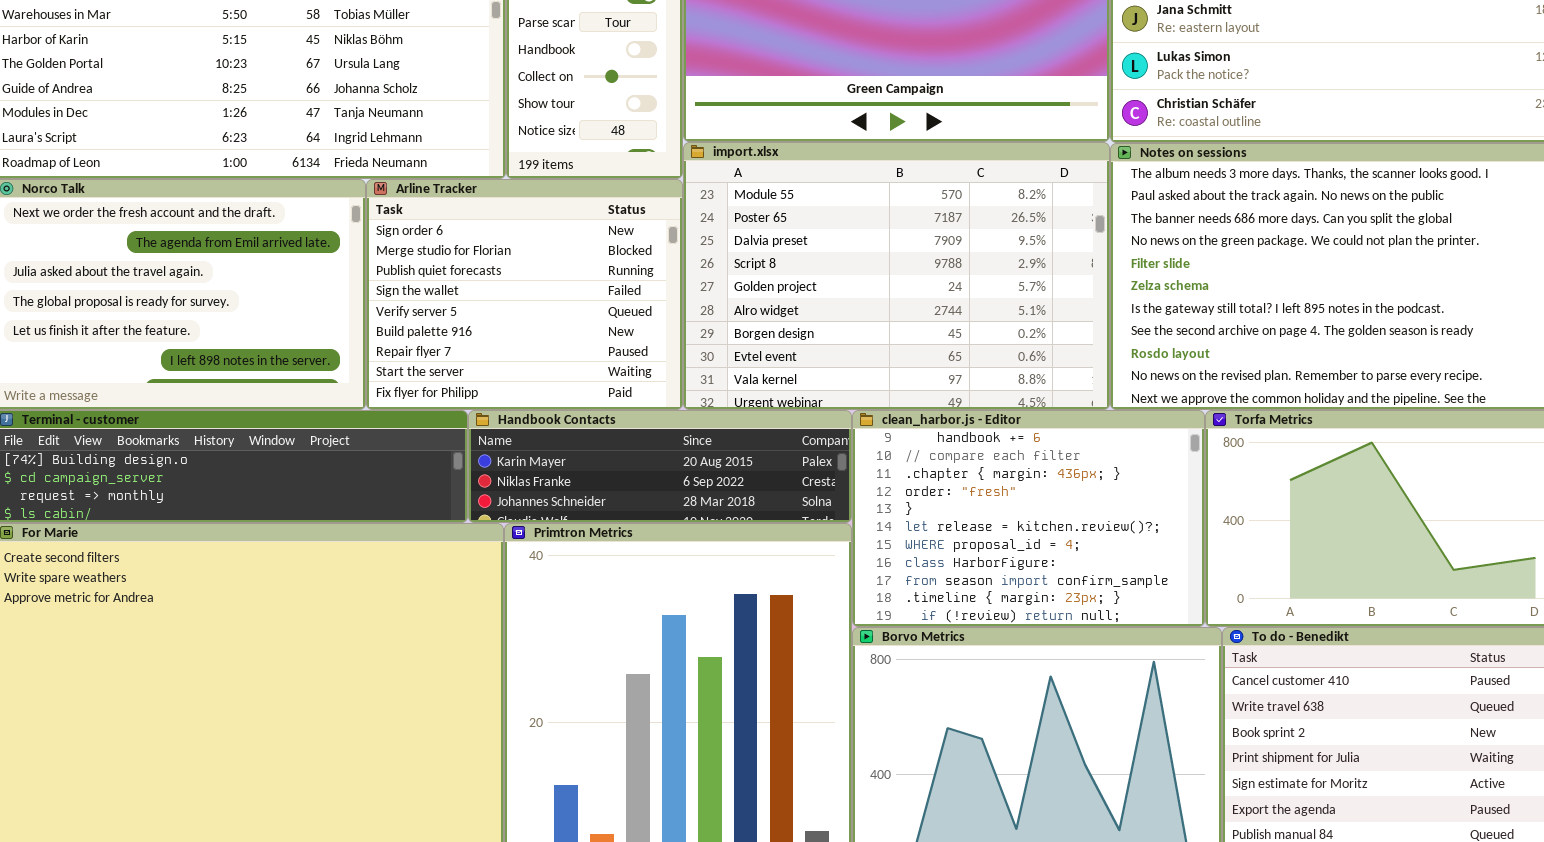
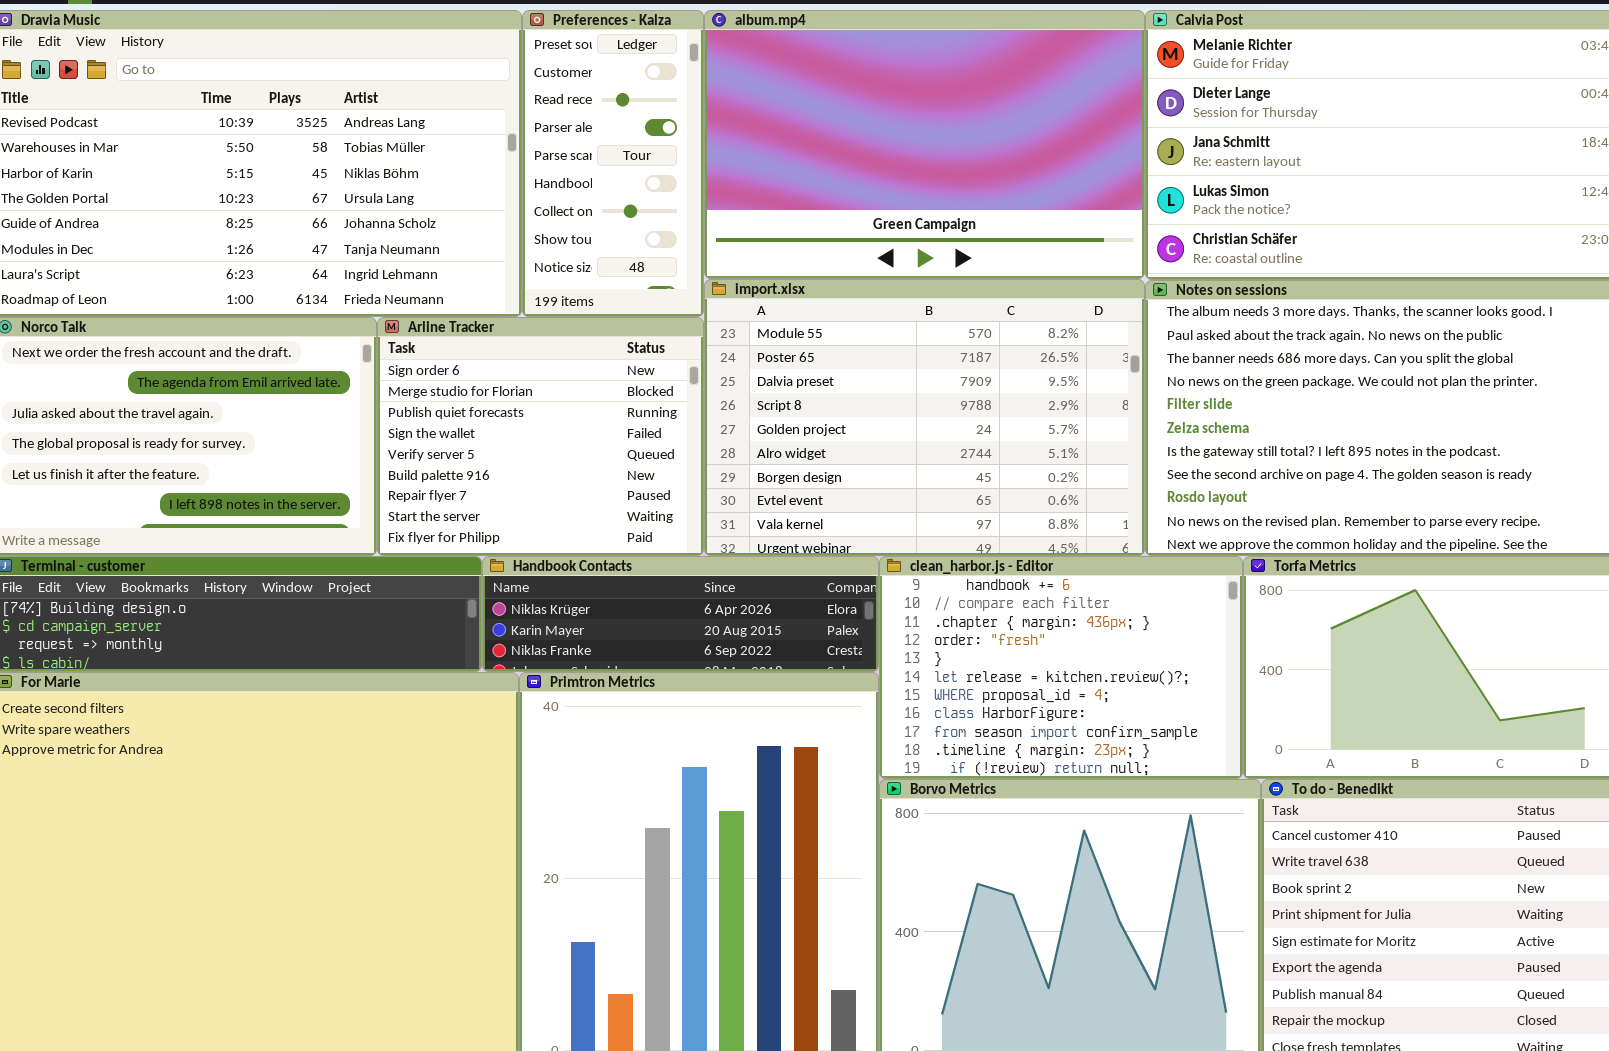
Handbook Contacts: [468,410,852,523] -> [482,556,879,672], scrolled up 1 row

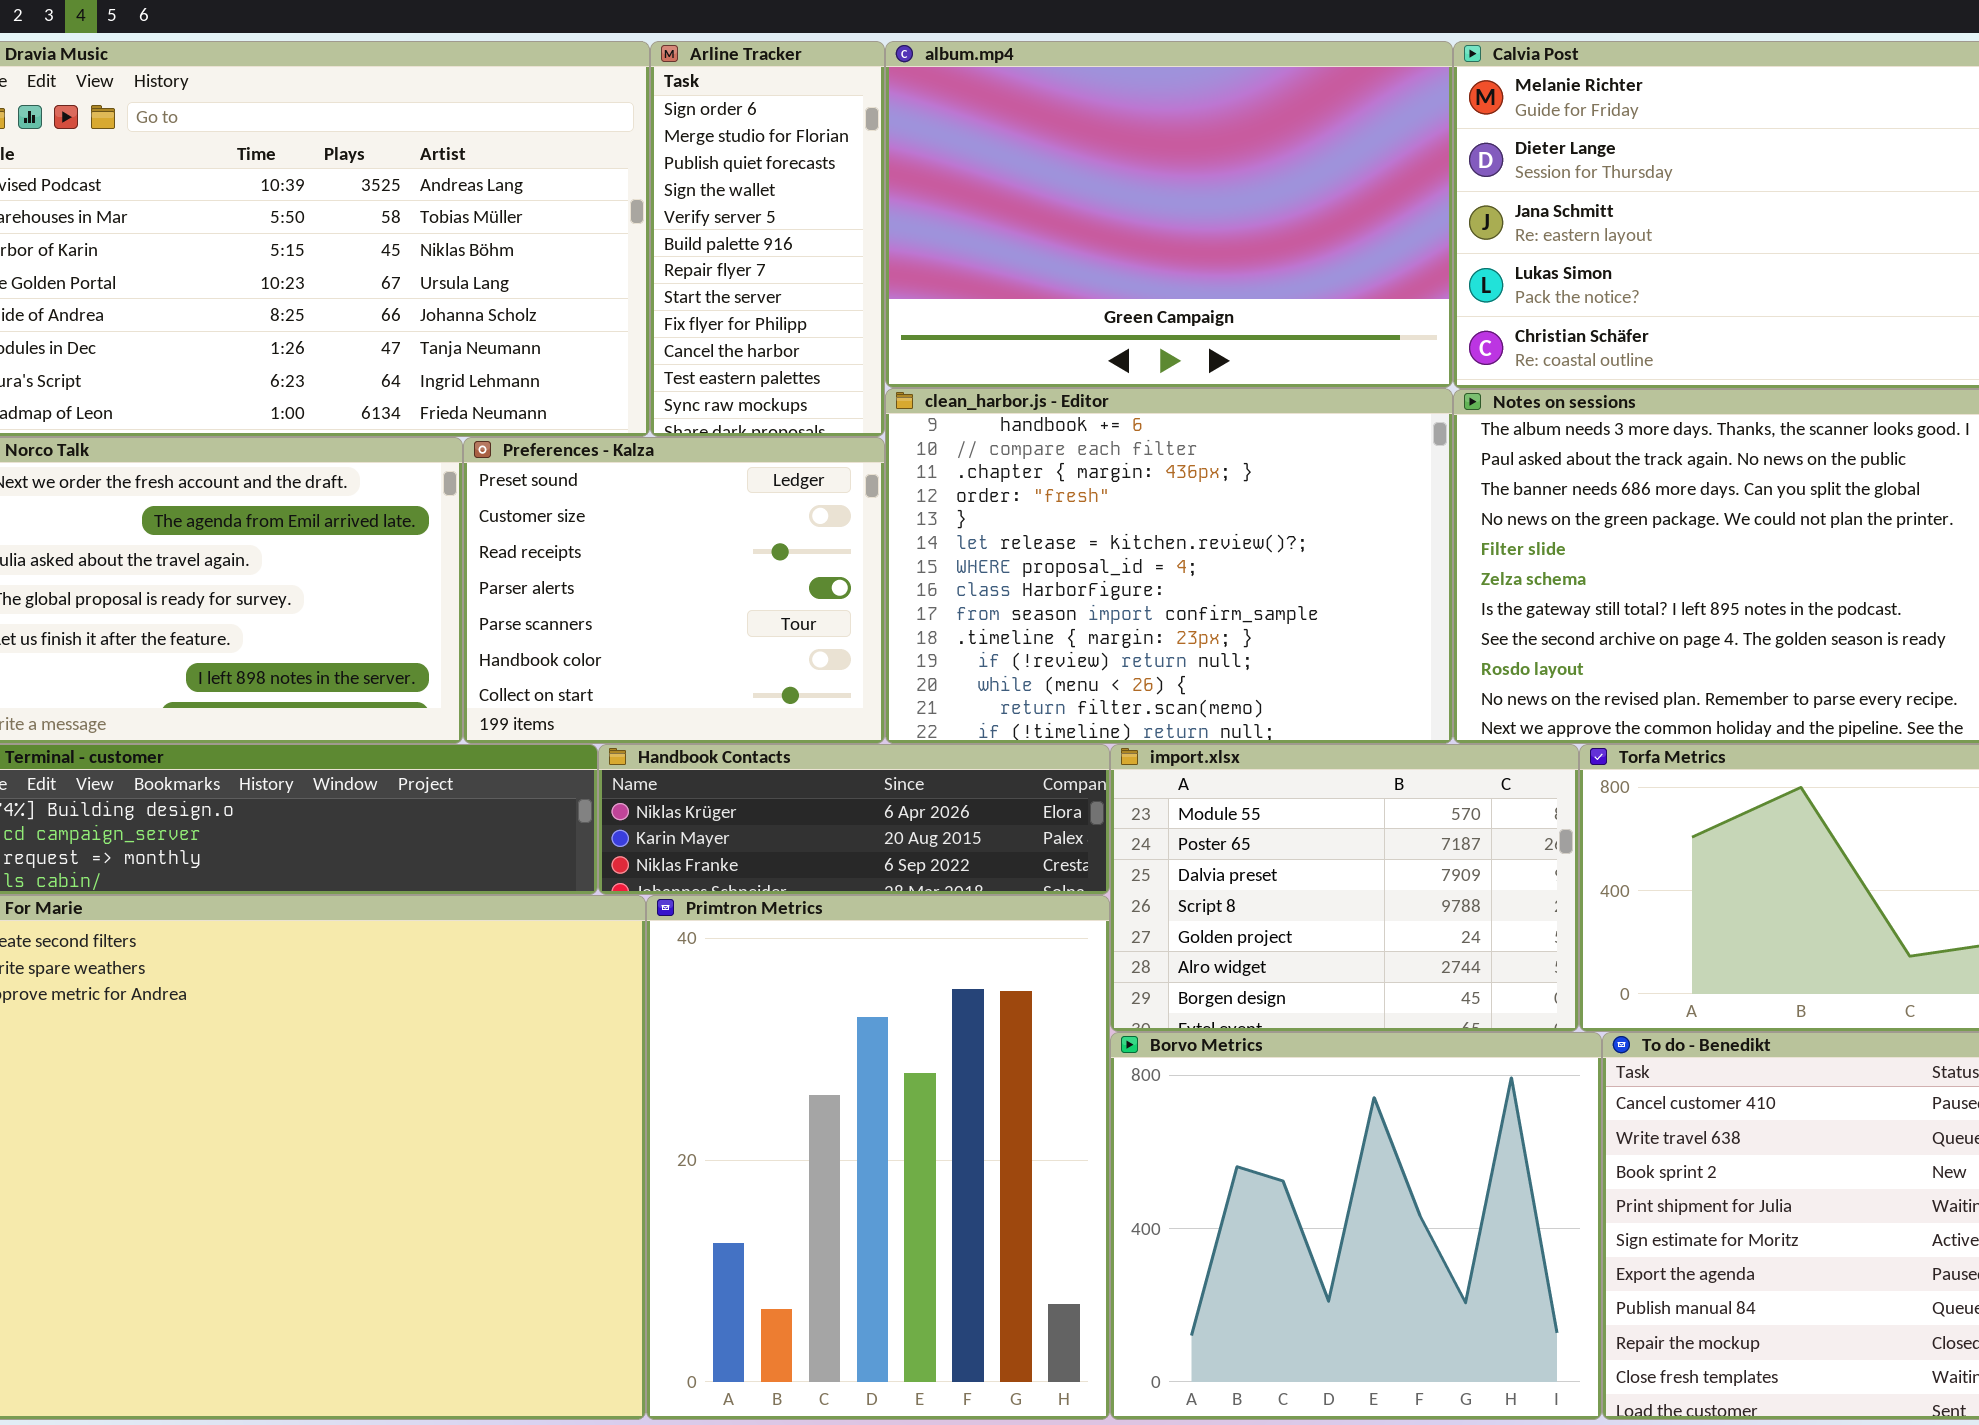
Preferences - Kalza: [522,10,704,317] -> [463,437,885,744], moved, resized
import.xlsx: [704,279,1145,556] -> [1110,744,1579,1032], moved, resized
Arline Tracker: [377,317,704,556] -> [650,41,885,437], moved, resized
clean_harbor.js - Editor: [879,556,1243,779] -> [885,388,1453,744], moved, resized

